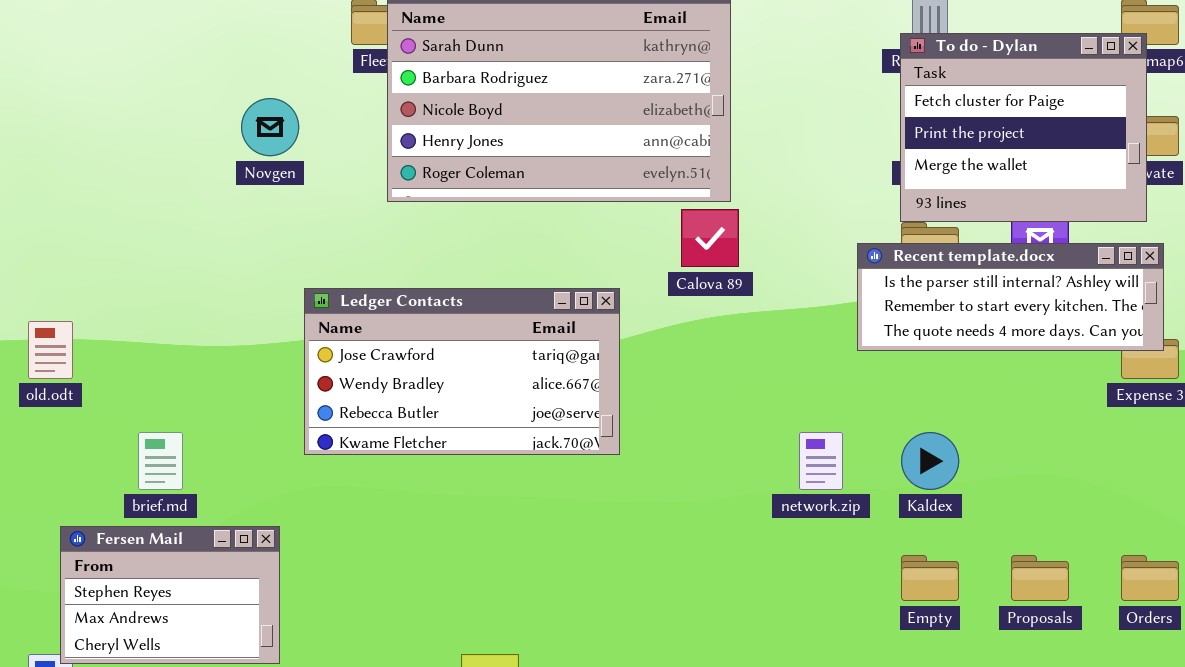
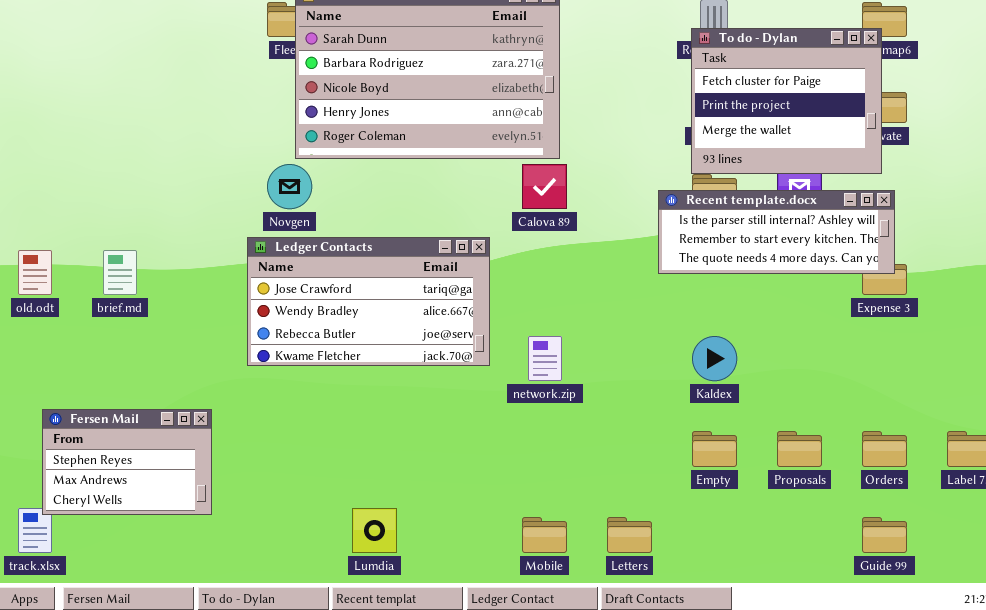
Novgen: [241,98,299,156] -> [267,164,312,209], moved
Ledger Contacts: [304,288,620,455] -> [247,237,490,366], moved
brief.md: [138,432,183,490] -> [103,250,137,295], moved
network.zip: [799,432,843,490] -> [528,336,562,381], moved

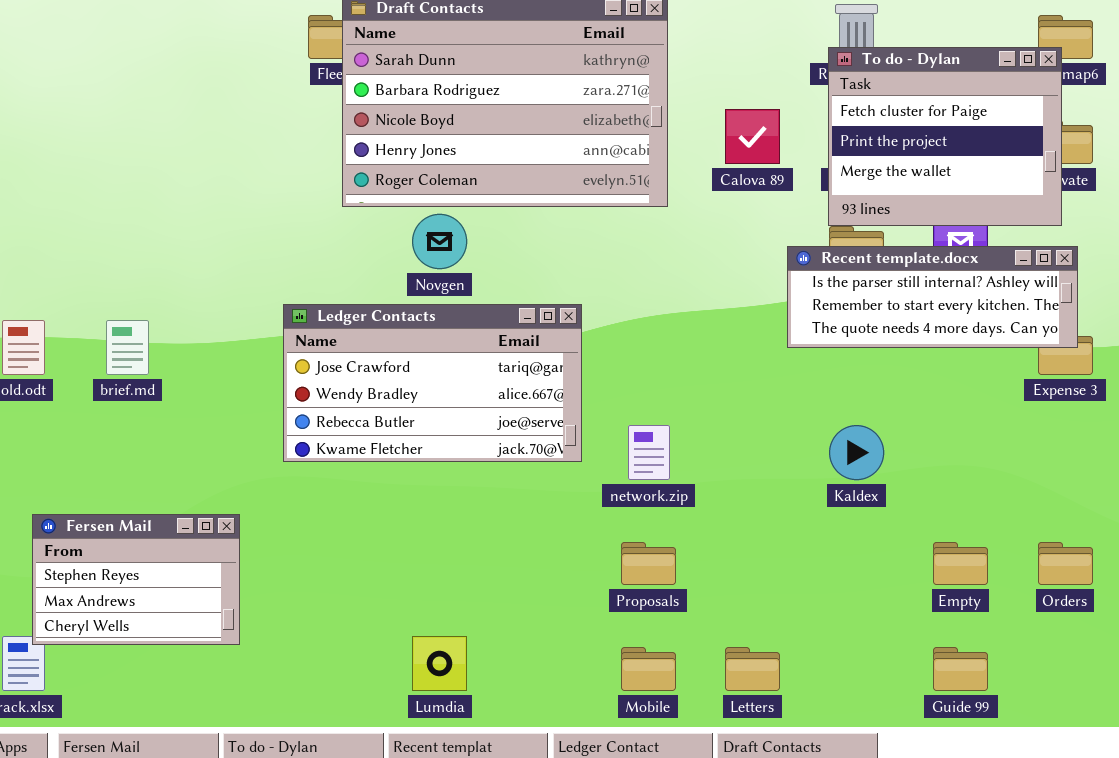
Novgen: [267,164,312,209] -> [412,214,467,269], moved
Calova 89: [522,164,567,209] -> [725,109,780,164], moved
Empty: [692,431,737,467] -> [933,542,988,585], moved
Proposals: [777,431,822,467] -> [621,542,676,585], moved
Guide 99: [862,517,907,553] -> [933,647,988,691], moved

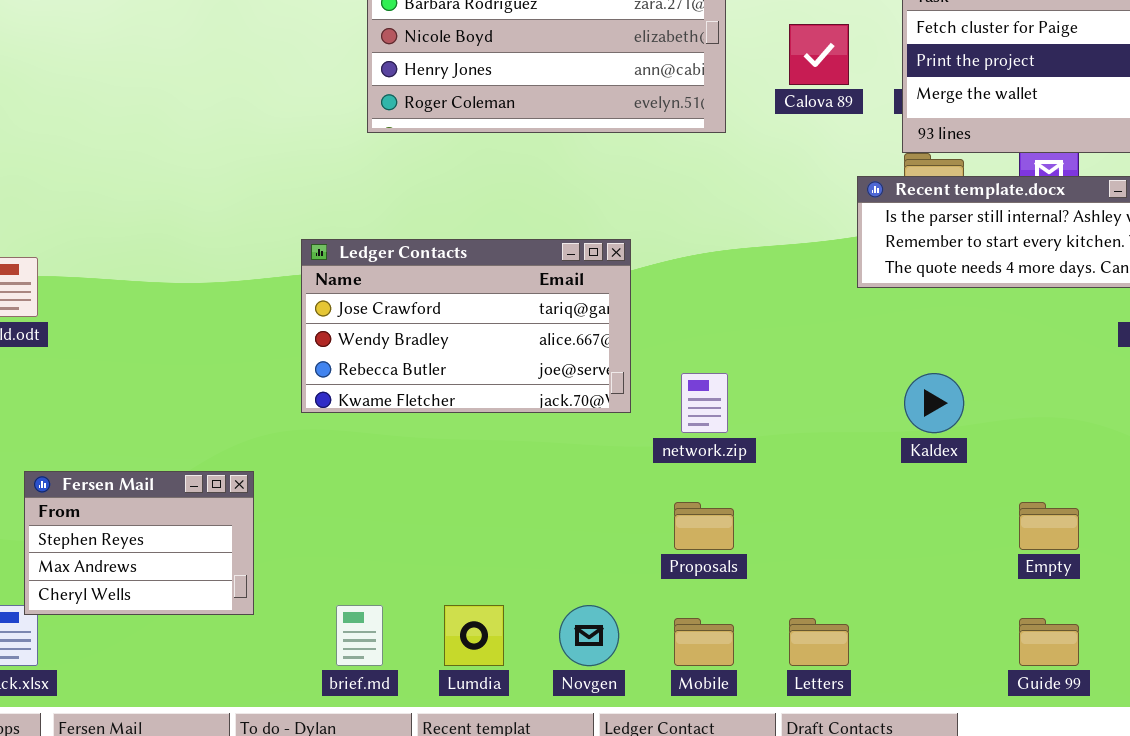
Novgen: [412,214,467,269] -> [559,605,619,666], moved
brief.md: [106,320,149,375] -> [336,605,383,666], moved

